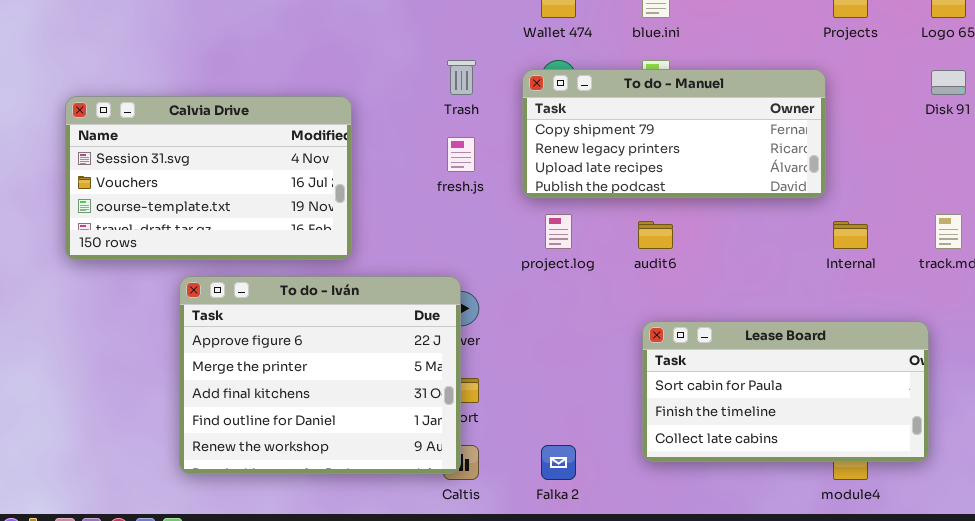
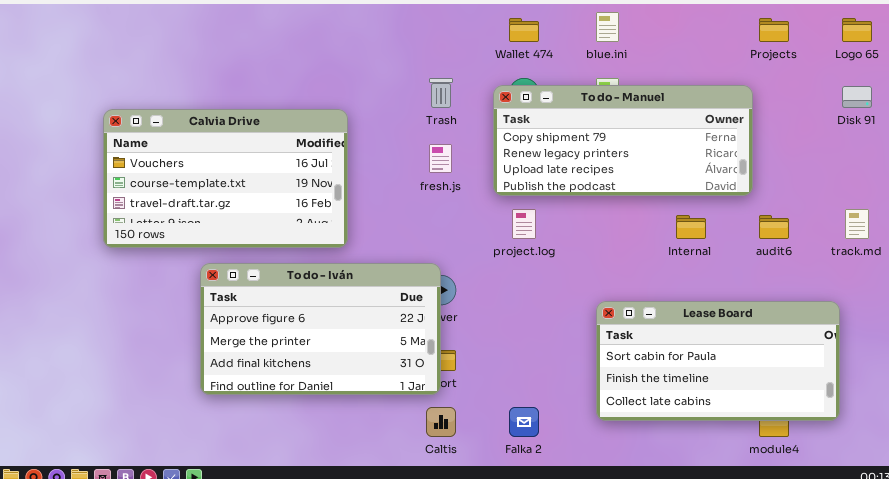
Calvia Drive: [65,96,352,260] -> [103,109,348,248], scrolled down 1 row
audit6: [638,221,673,249] -> [759,215,789,239], moved
Internal: [833,221,868,249] -> [676,215,706,239], moved
To do - Iván: [179,276,461,474] -> [200,263,441,395], resized

